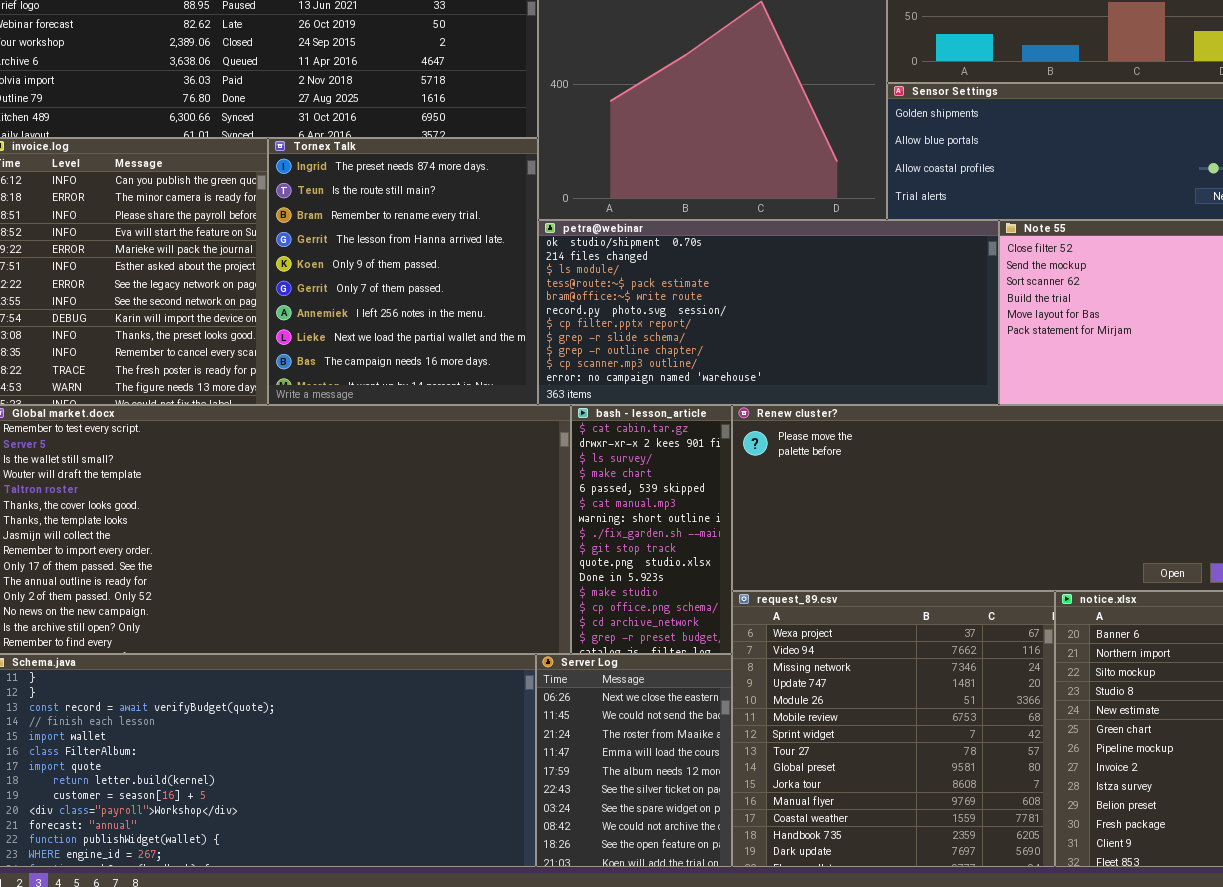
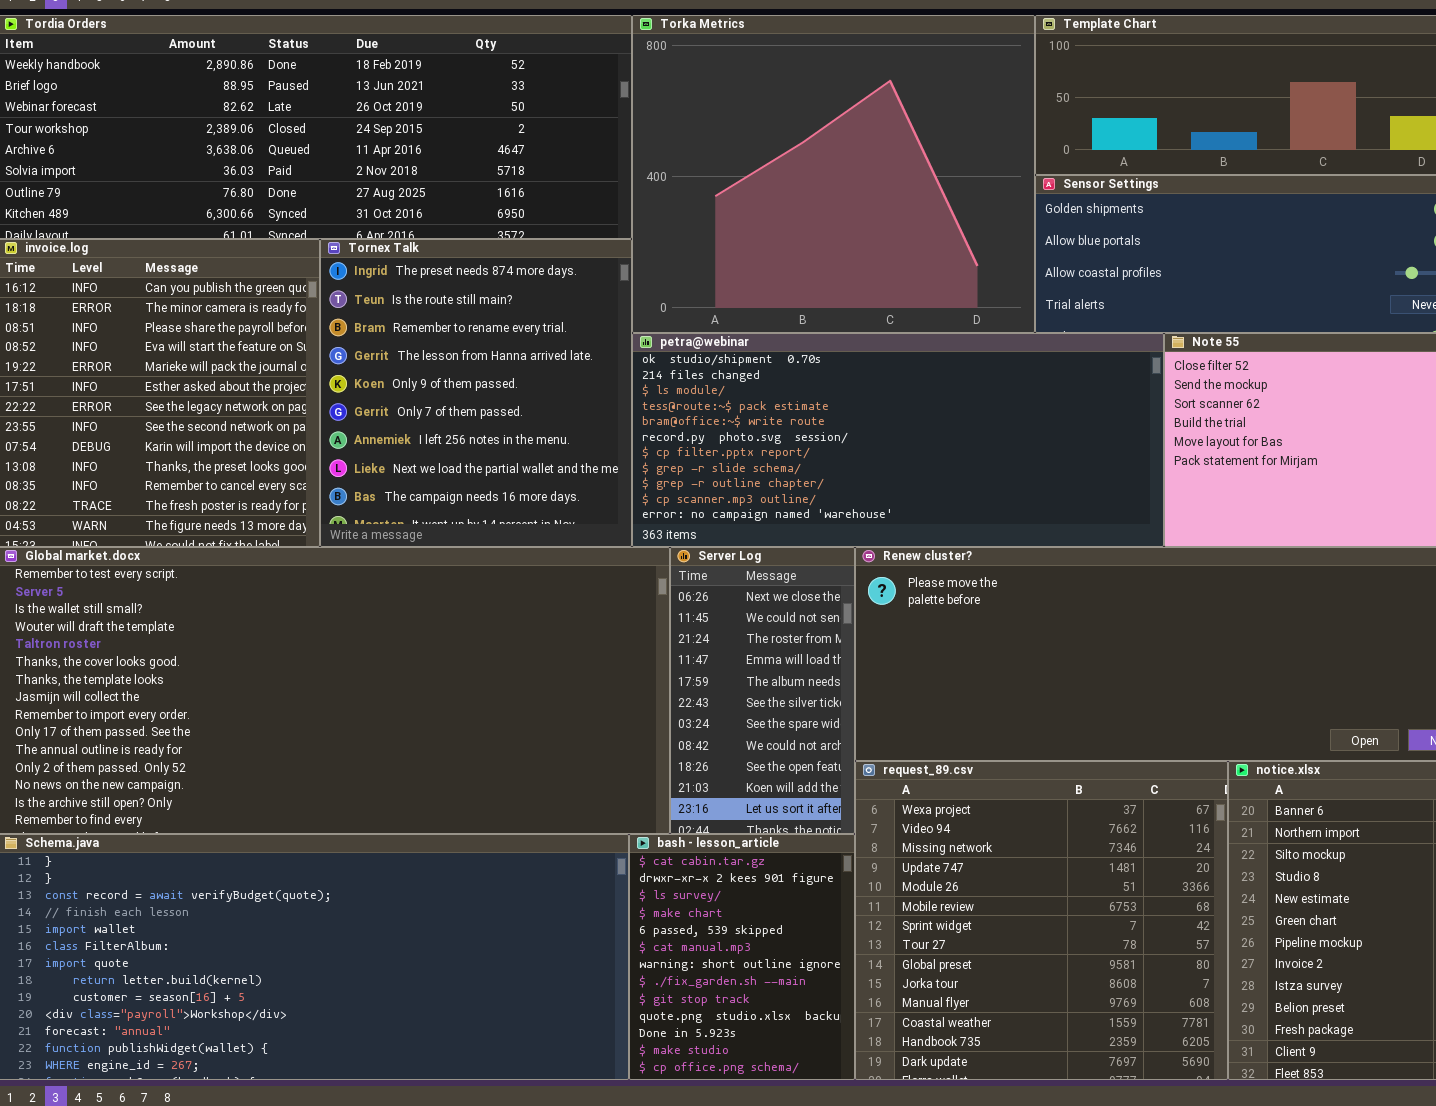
bash - lesson_article: [571,405,732,654] -> [629,834,855,1080], moved, resized
Server Log: [536,654,732,867] -> [670,547,855,834], moved, resized

